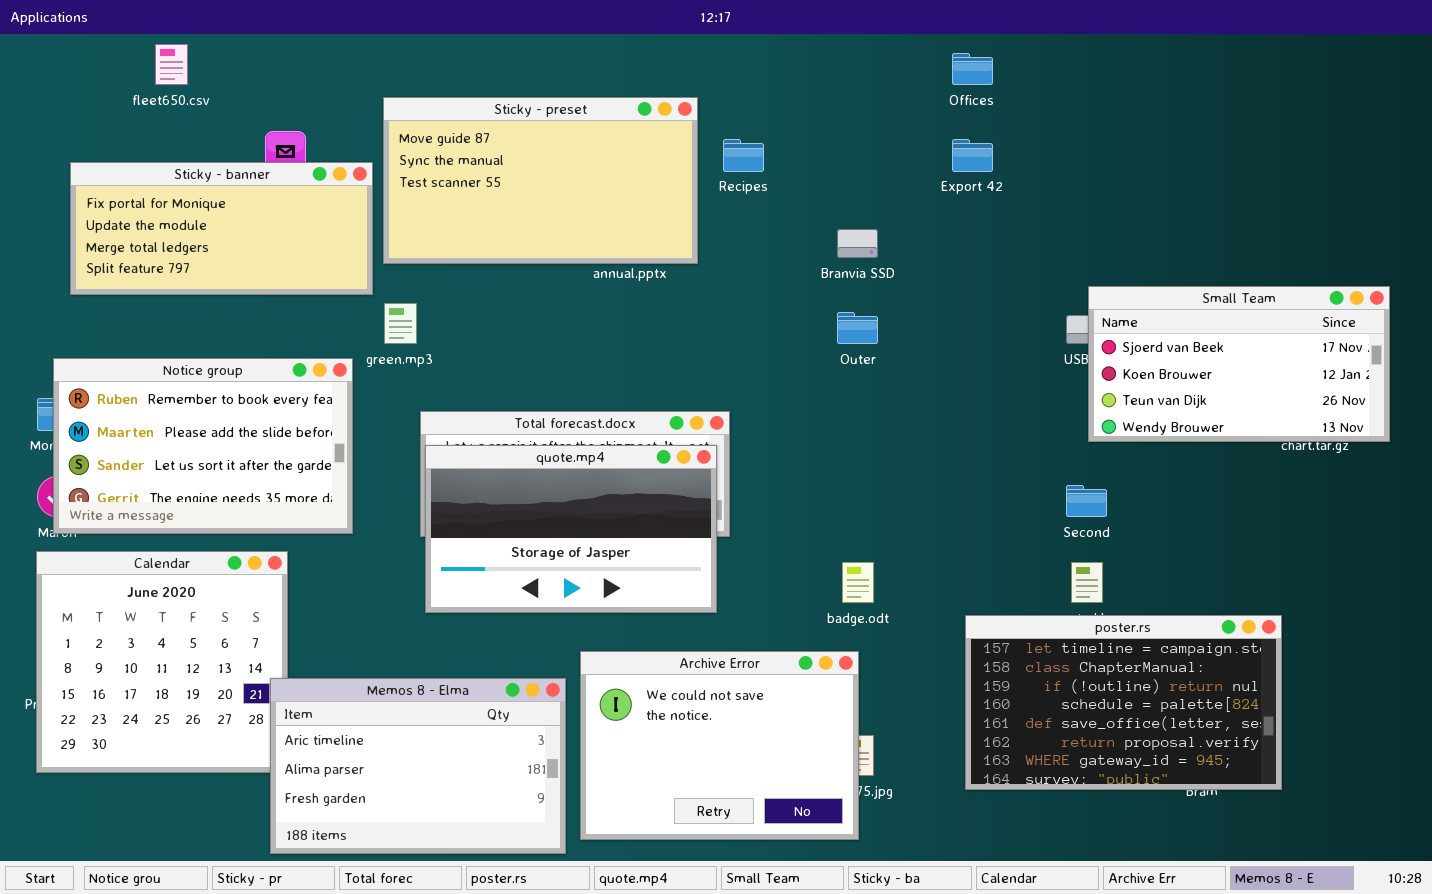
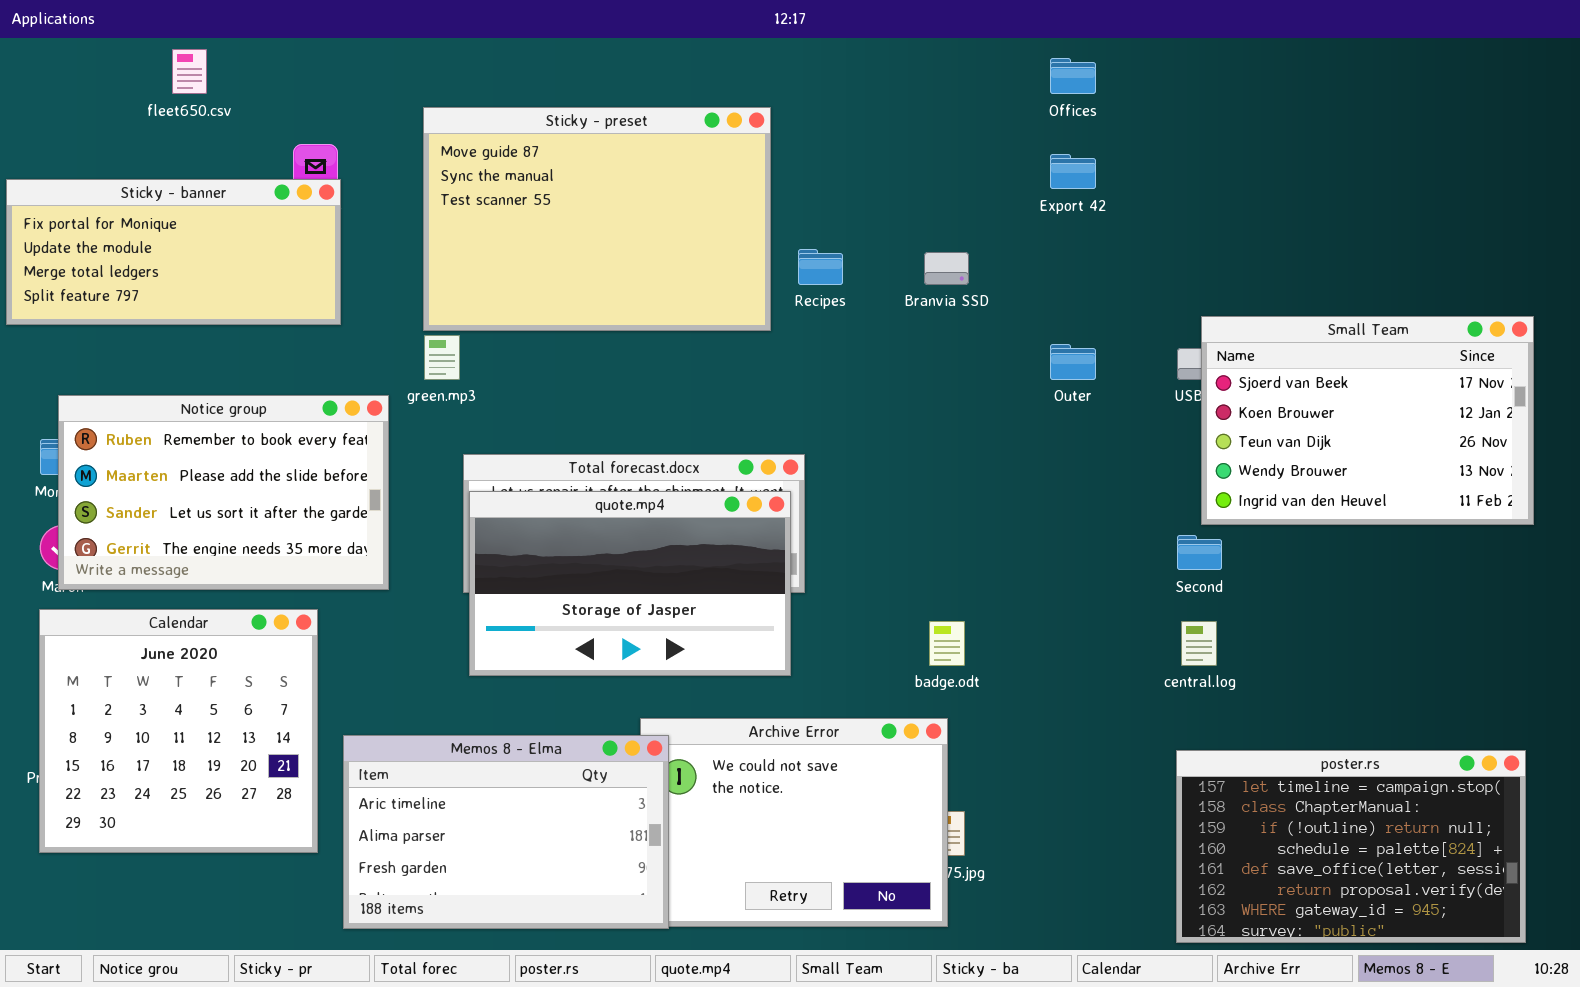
Sticky - preset: [383,97,698,264] -> [423,107,771,331], resized
Recipes: [723,139,764,172] -> [798,249,843,285], moved
Sticky - banner: [70,162,373,295] -> [6,179,341,325], moved
Small Team: [1088,286,1390,442] -> [1201,316,1534,525], resized
Outer: [837,312,878,344] -> [1050,344,1096,380], moved
poster.rs: [965,615,1282,790] -> [1176,750,1526,943], moved
Memos 8 - Elma: [270,678,566,854] -> [343,735,669,929], moved

